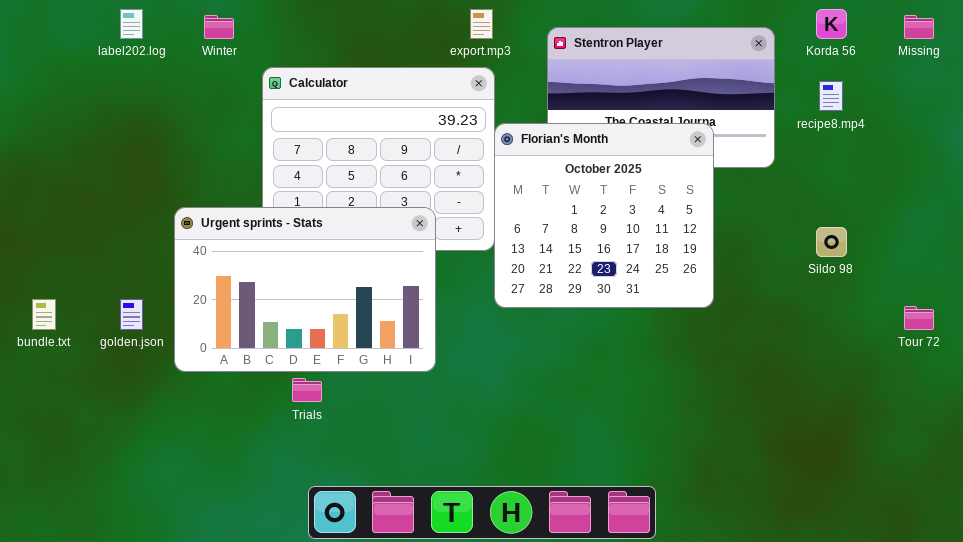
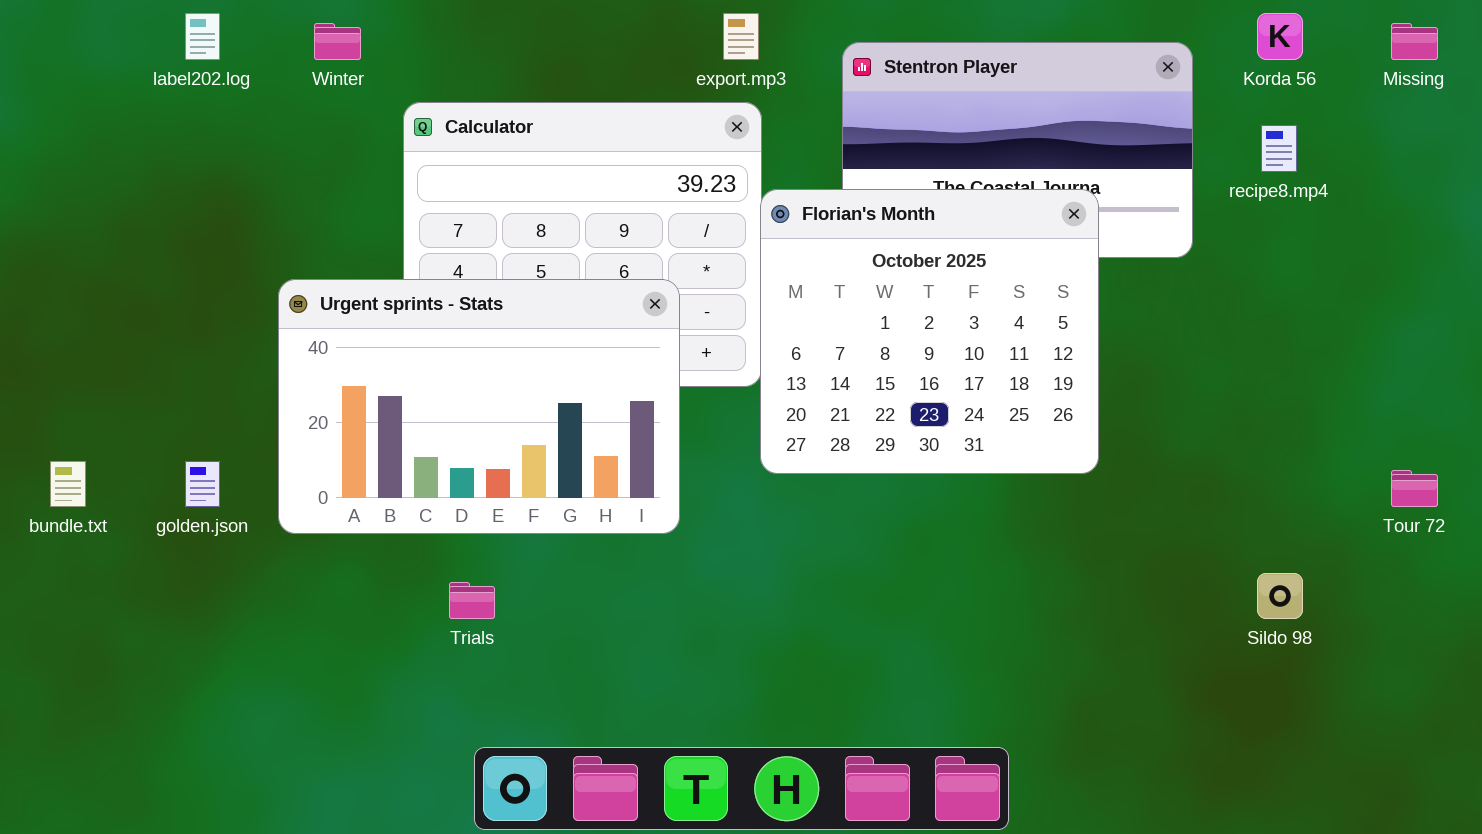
Urgent sprints - Stats: [174,207,436,372] -> [278,279,680,534], moved
Sildo 98: [816,227,847,257] -> [1257,573,1303,619], moved

